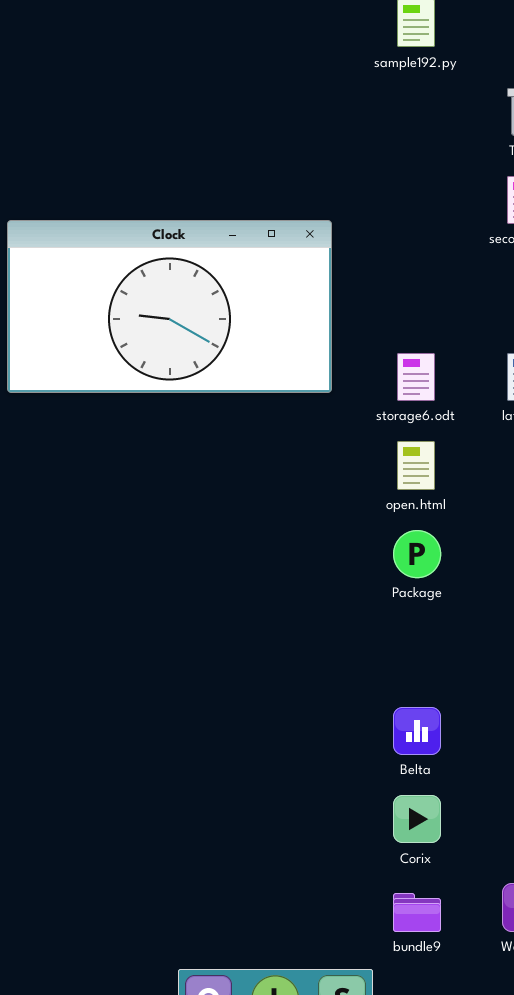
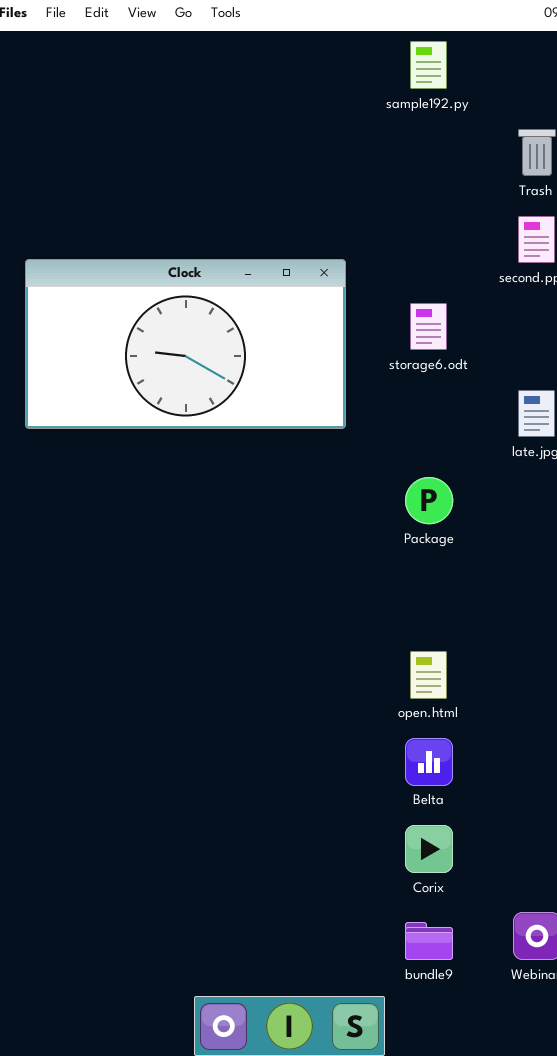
storage6.odt: [397,353,435,401] -> [410,303,447,350], moved
open.html: [397,441,435,490] -> [410,651,447,699], moved
Package: [393,530,441,578] -> [405,477,453,524], moved

